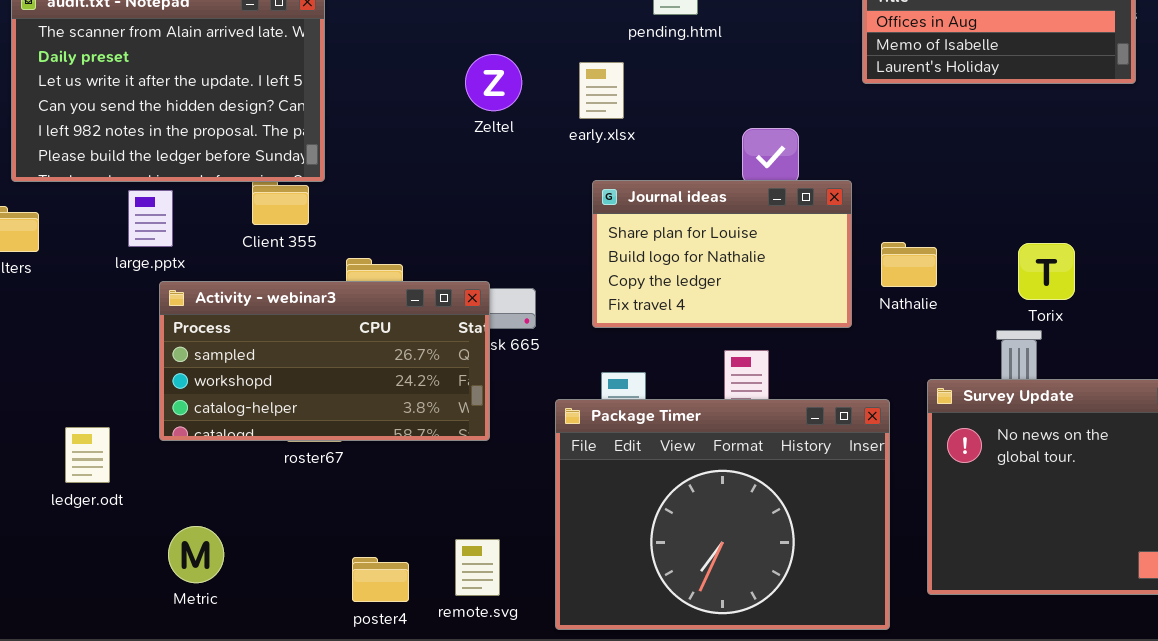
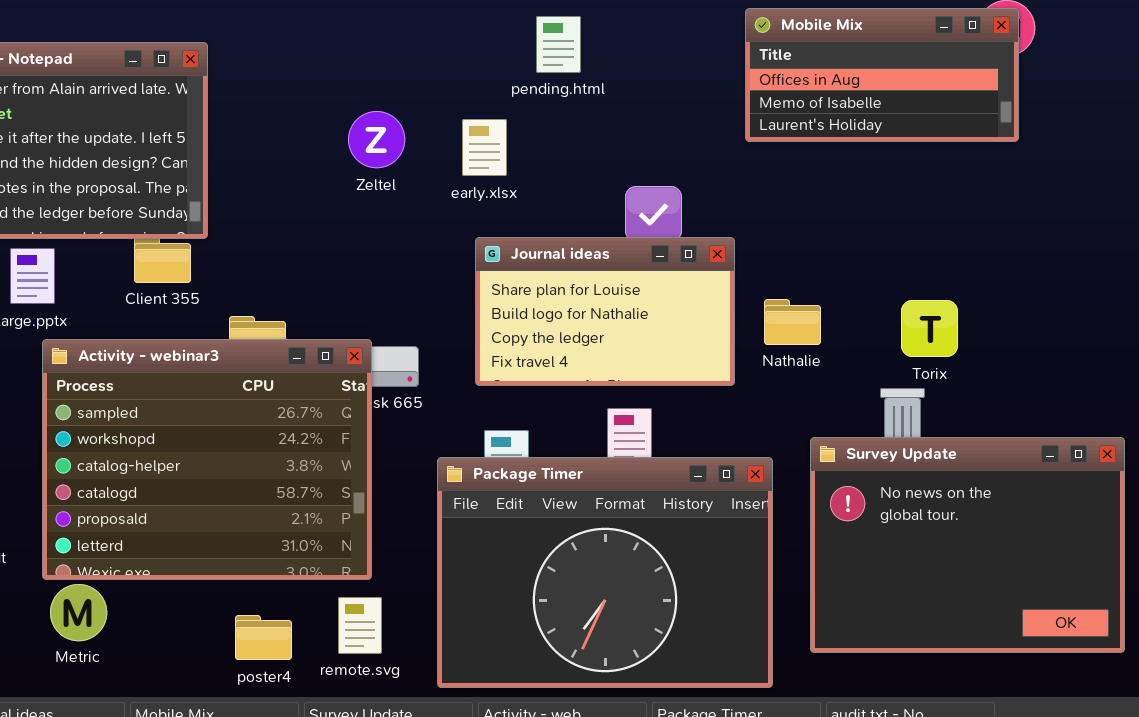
Activity - webinar3: [159,281,490,441] -> [42,339,372,580], resized

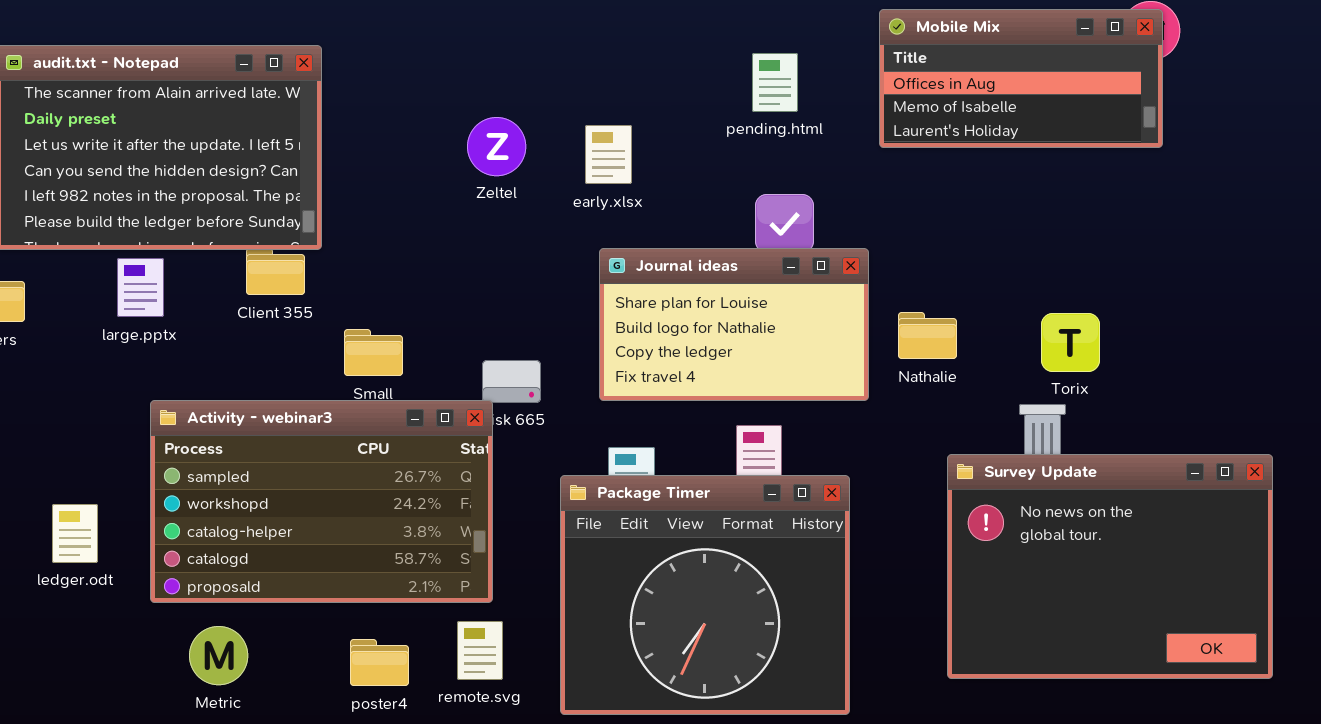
pending.html: [536,16,581,73] -> [752,53,798,112], moved
Activity - webinar3: [42,339,372,580] -> [150,400,493,603], resized
Package Timer: [437,457,773,688] -> [560,475,850,715], resized
Metric: [50,584,107,641] -> [189,626,248,685], moved

